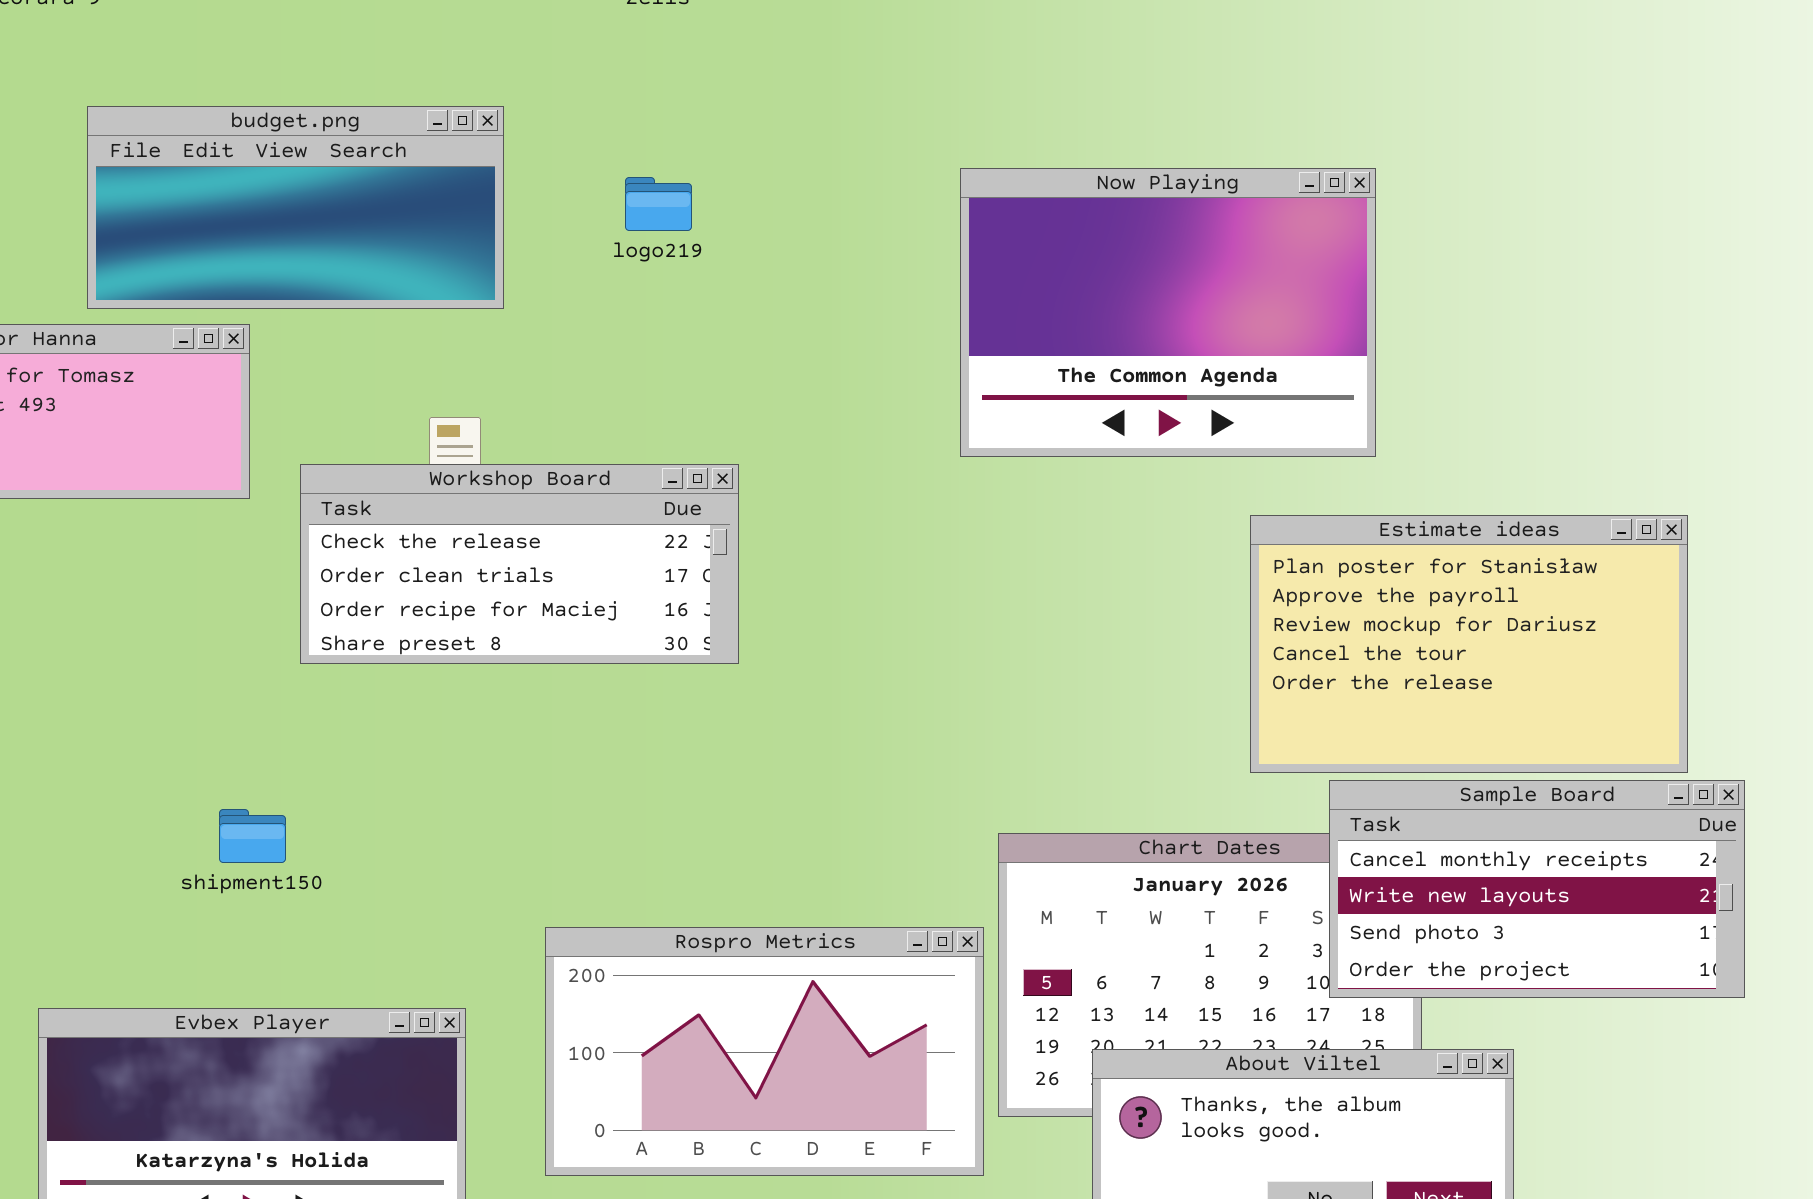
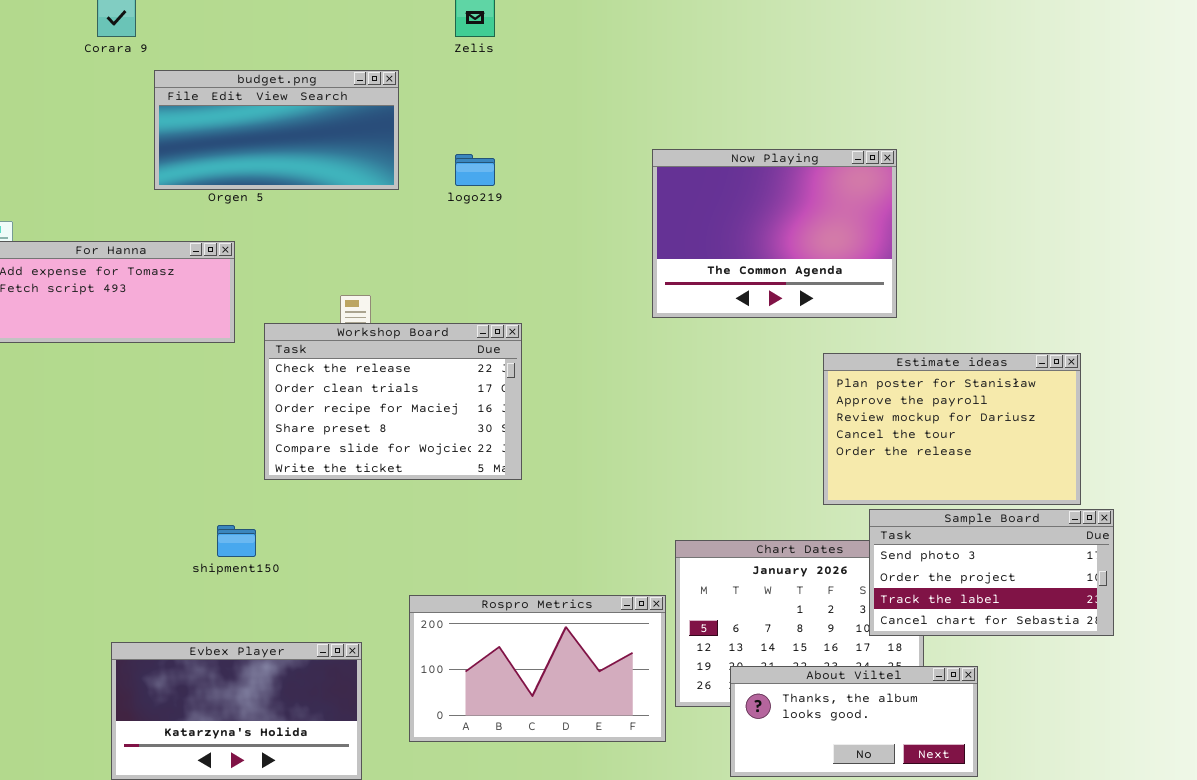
budget.png: [87,106,504,309] -> [154,70,399,190], moved
Workshop Board: [300,464,739,664] -> [264,323,522,480], resized
Sample Board: [1329,780,1745,998] -> [869,509,1114,636], scrolled down 2 rows

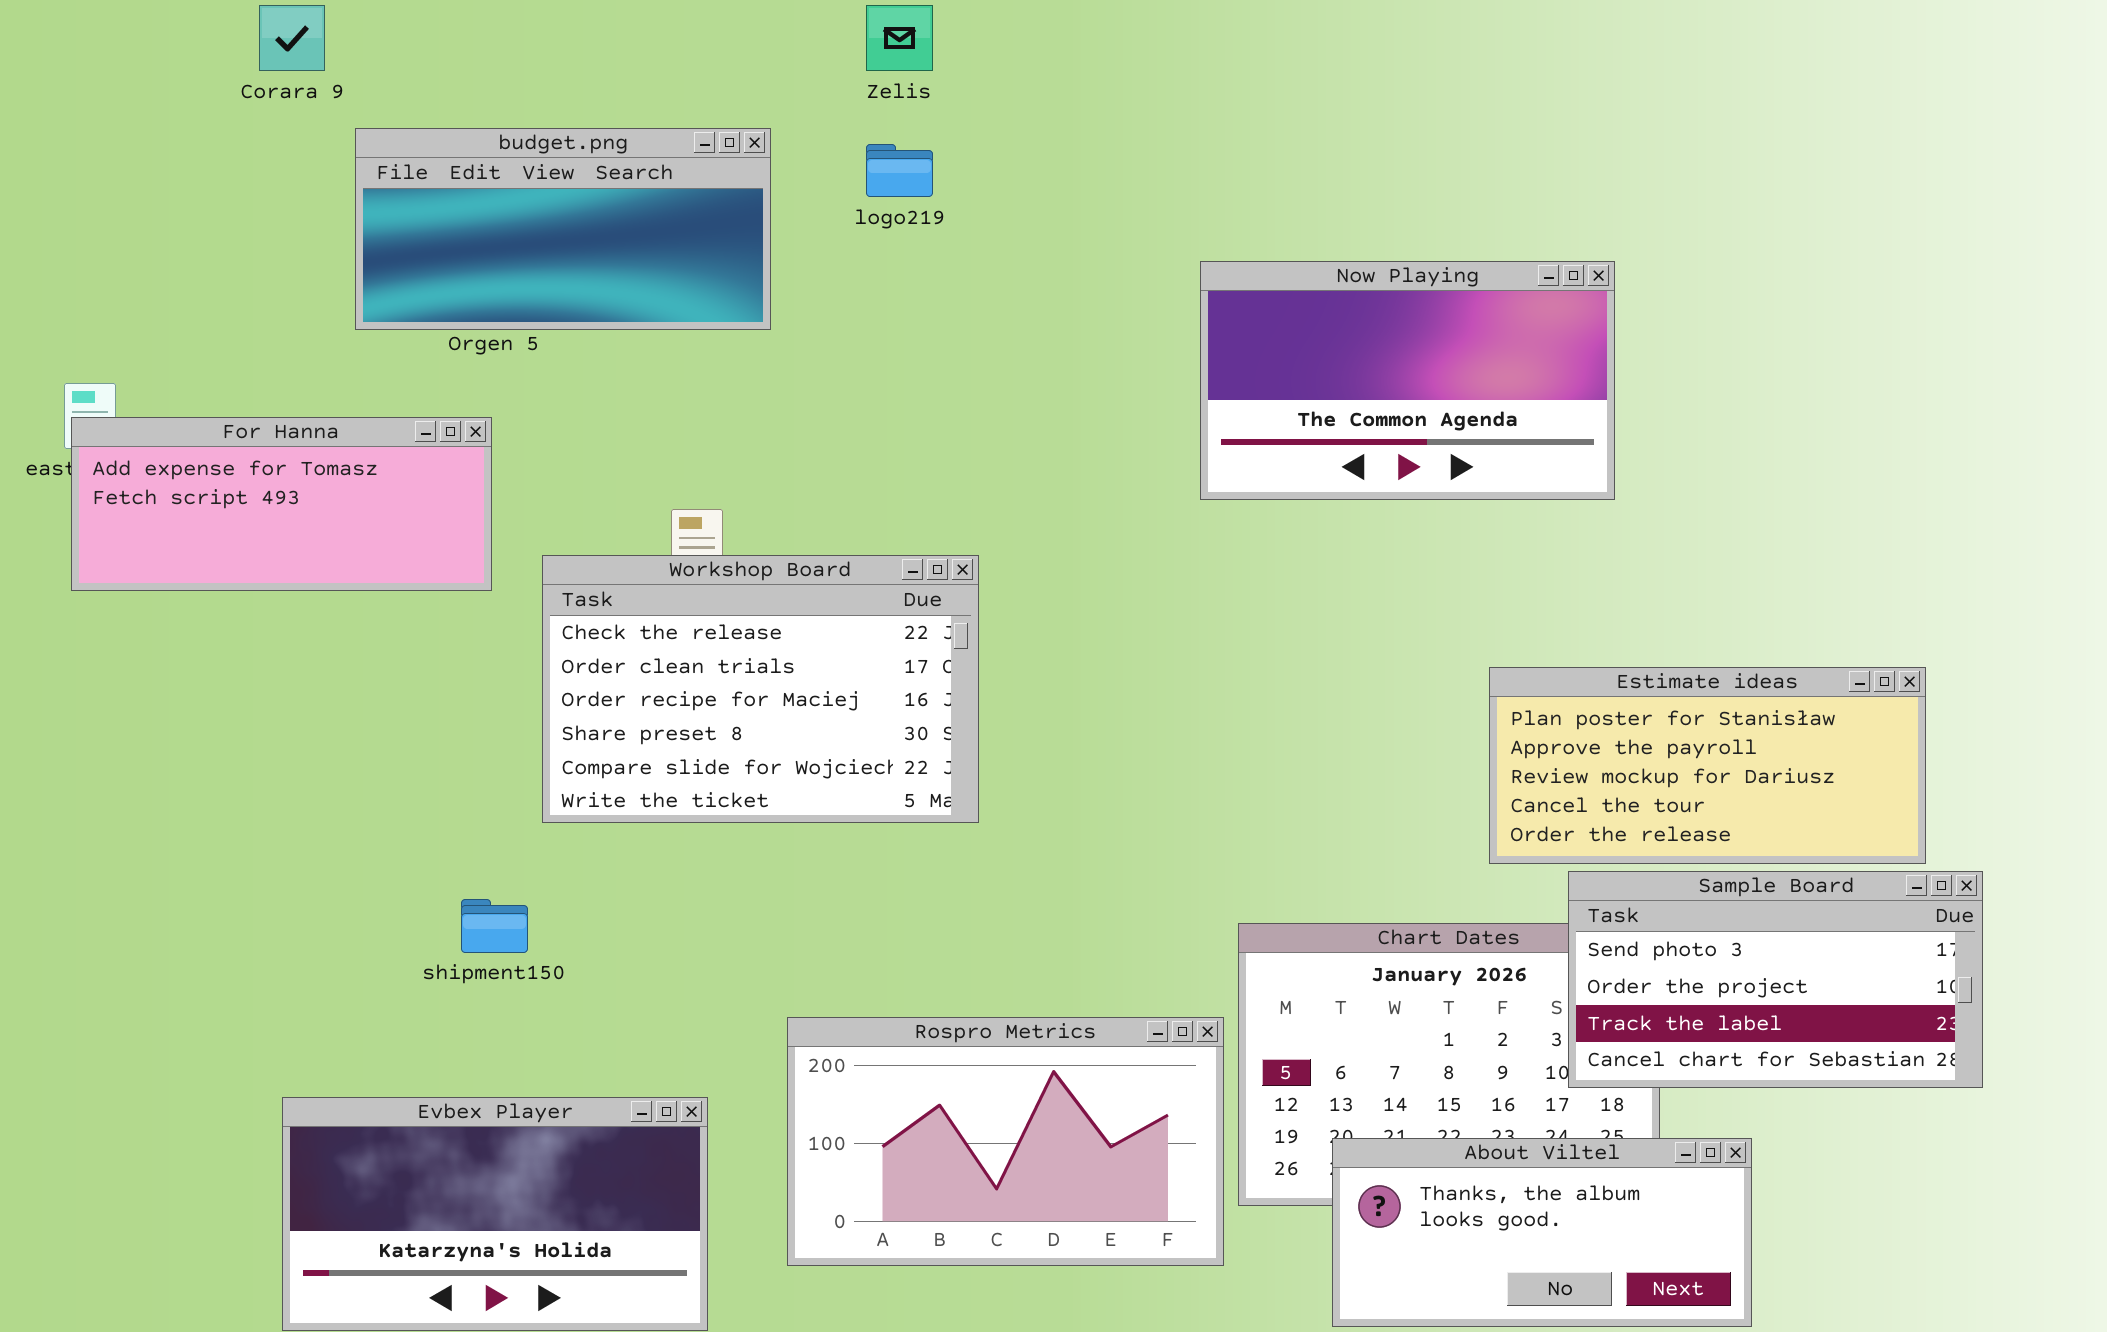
Now Playing: [652,149,897,318] -> [1200,261,1615,500], resized
logo219: [455,154,495,186] -> [866,144,933,197], moved
Estimate ideas: [823,353,1081,505] -> [1489,667,1926,864], resized

